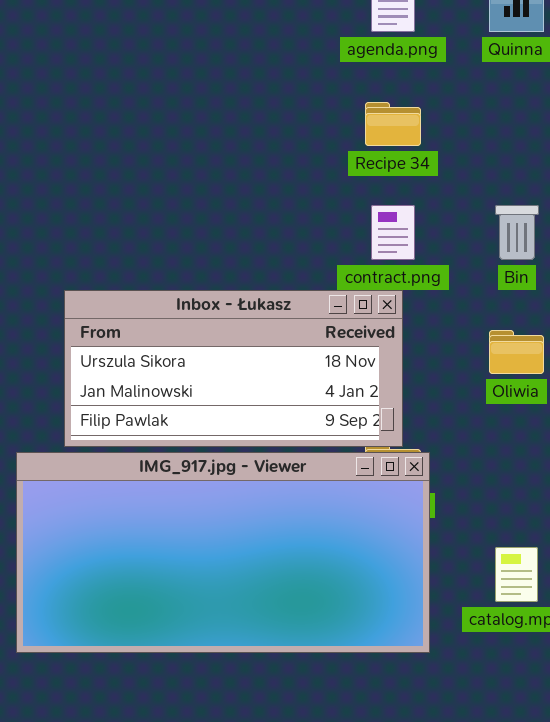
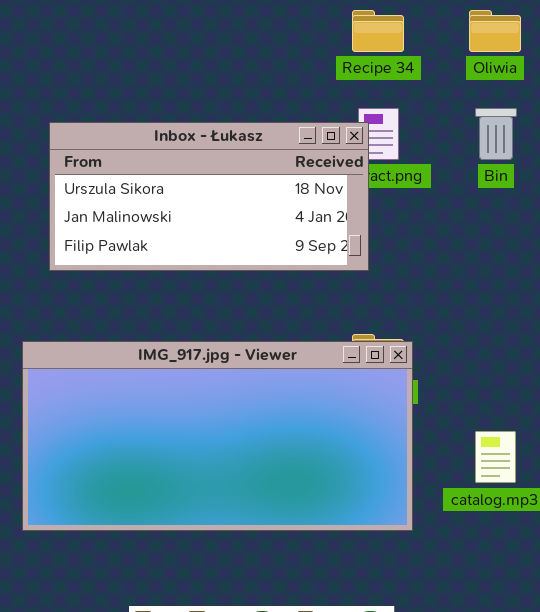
Inbox - Łukasz: [64,290,403,447] -> [49,122,369,271], moved
Oliwia: [489,330,544,374] -> [469,10,521,52], moved

